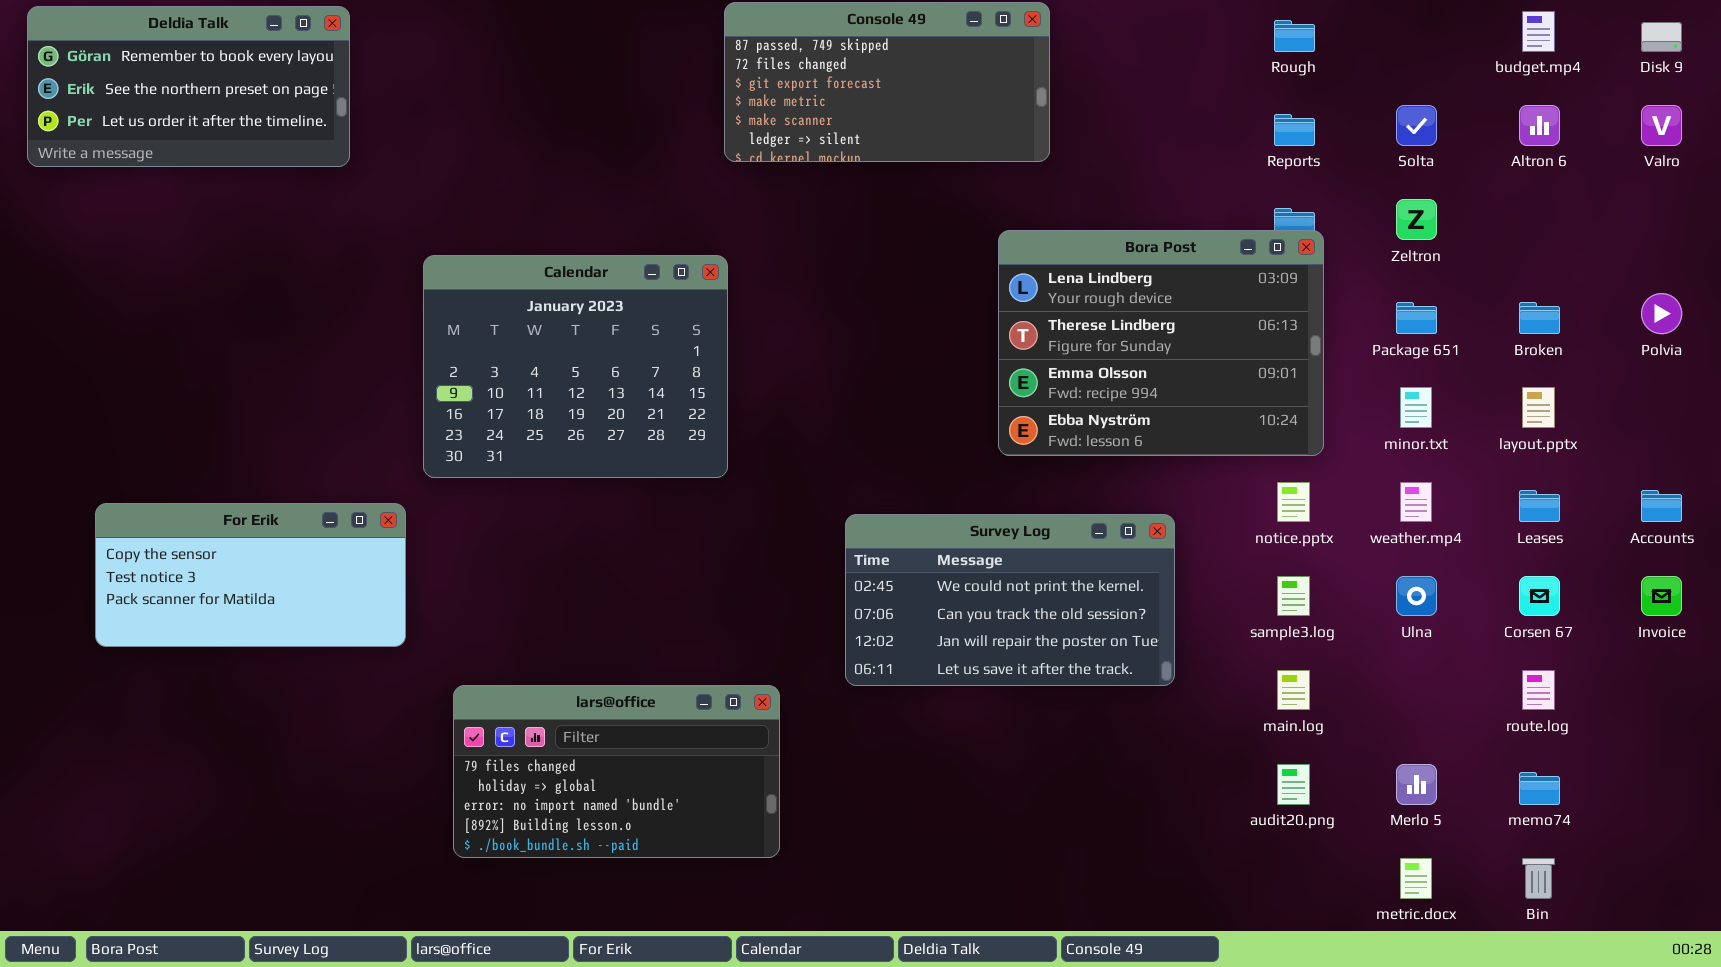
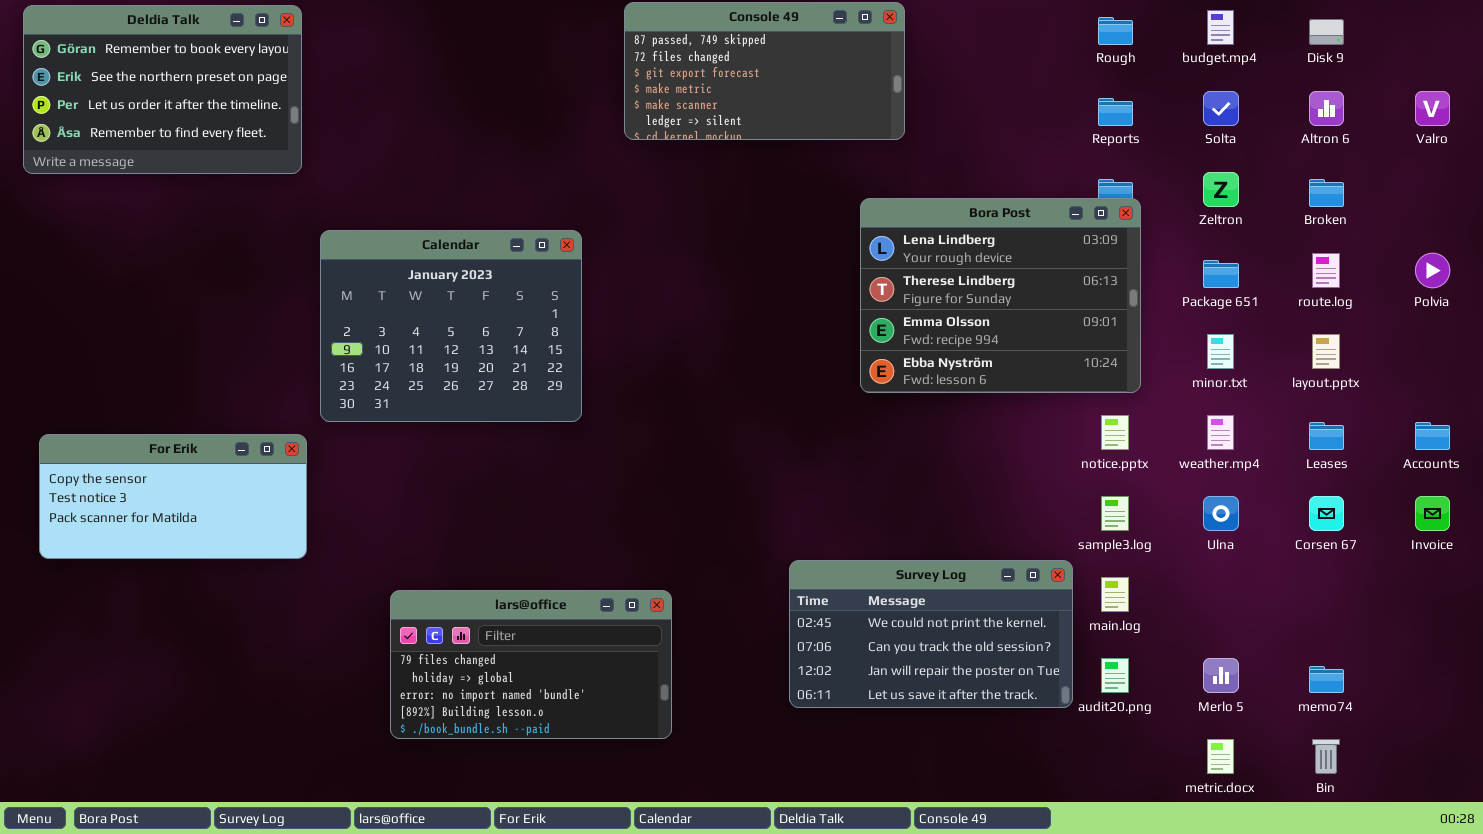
Deldia Talk: [27,6,350,167] -> [23,5,302,174], resized
budget.mp4: [1522,11,1555,52] -> [1207,10,1234,45], moved
Disk 9: [1641,22,1682,52] -> [1309,19,1344,45], moved
Calendar: [423,255,728,478] -> [320,230,582,422], moved
Broken: [1519,302,1560,334] -> [1309,179,1344,207], moved
For Erik: [95,503,406,647] -> [39,434,307,559], moved
Survey Log: [845,514,1175,686] -> [789,560,1073,708], moved
route.log: [1522,670,1555,710] -> [1312,253,1340,288], moved

